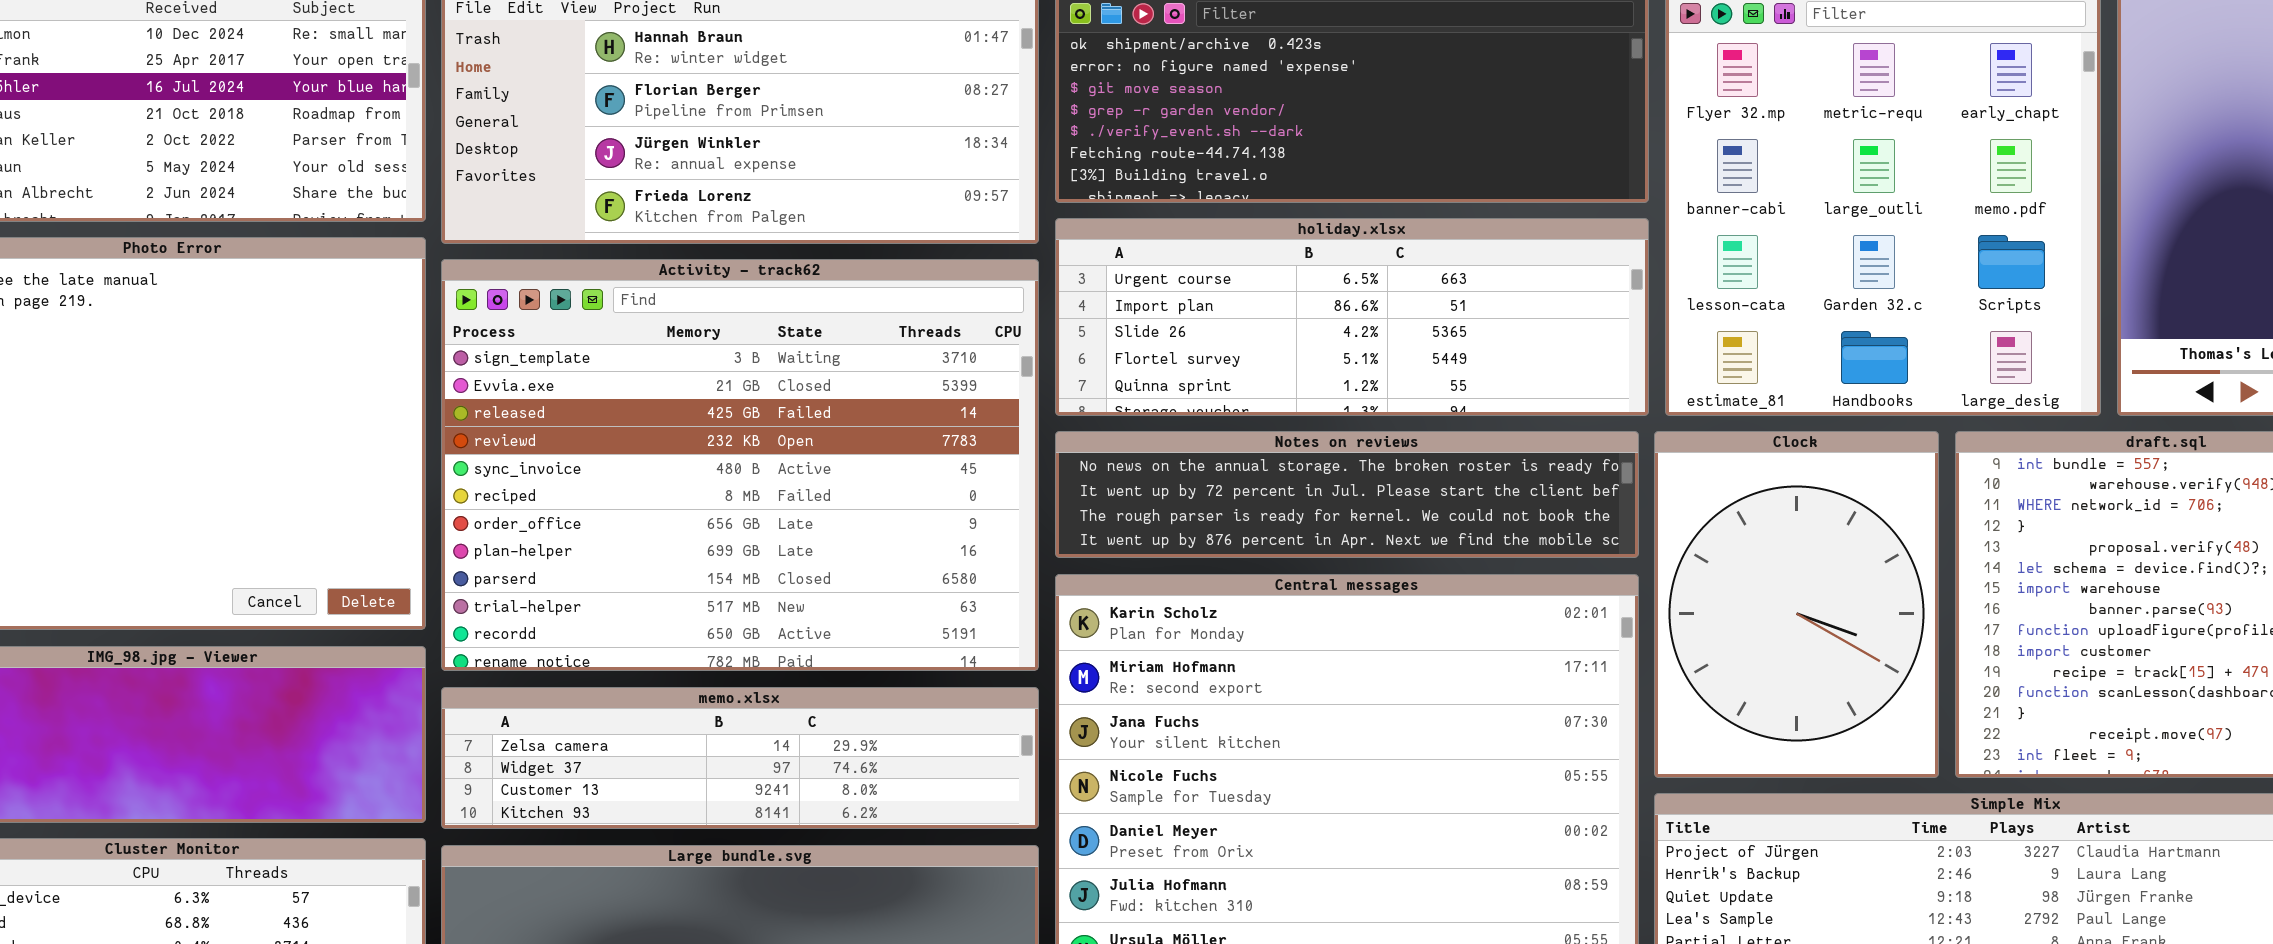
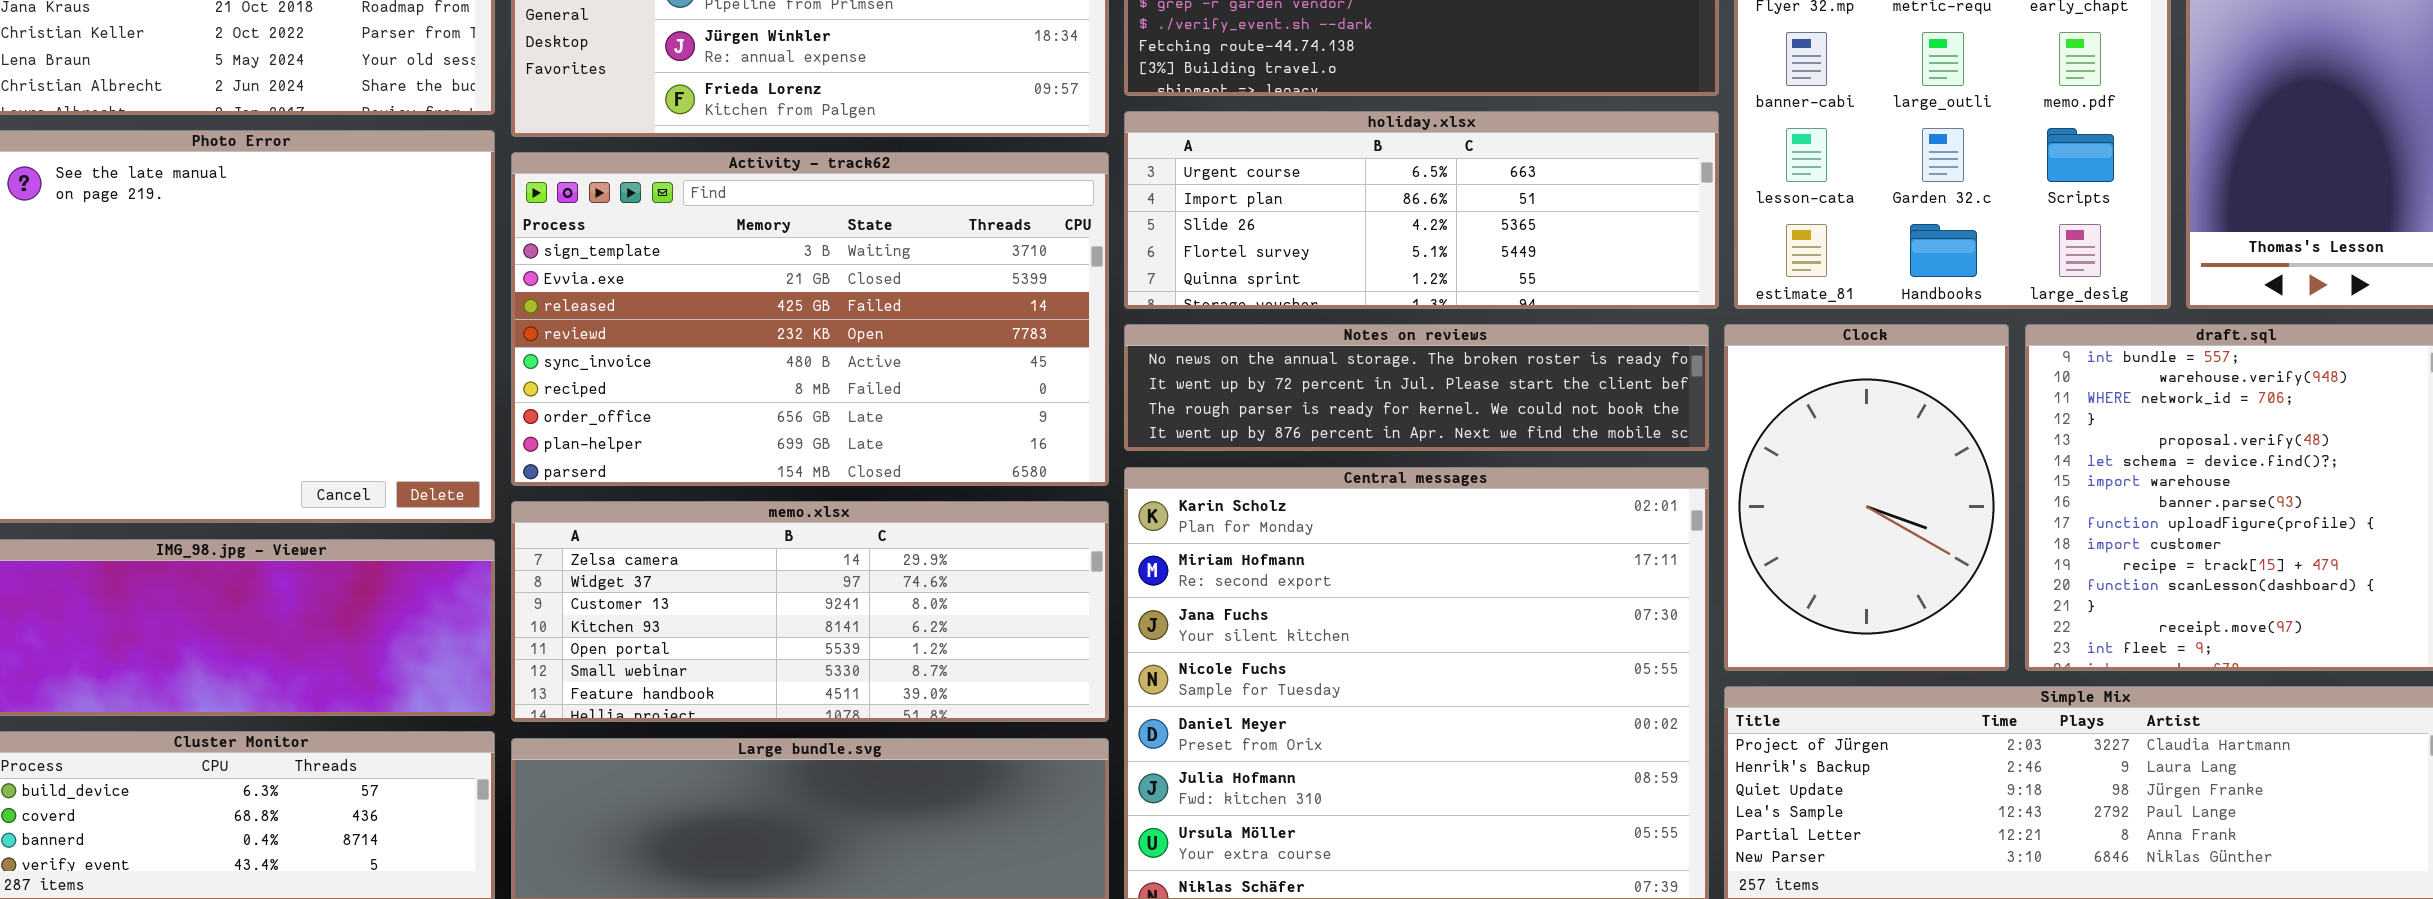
Activity - track62: [441,259,1039,671] -> [511,152,1109,486], resized
memo.xlsx: [441,687,1039,829] -> [511,501,1109,722], resized

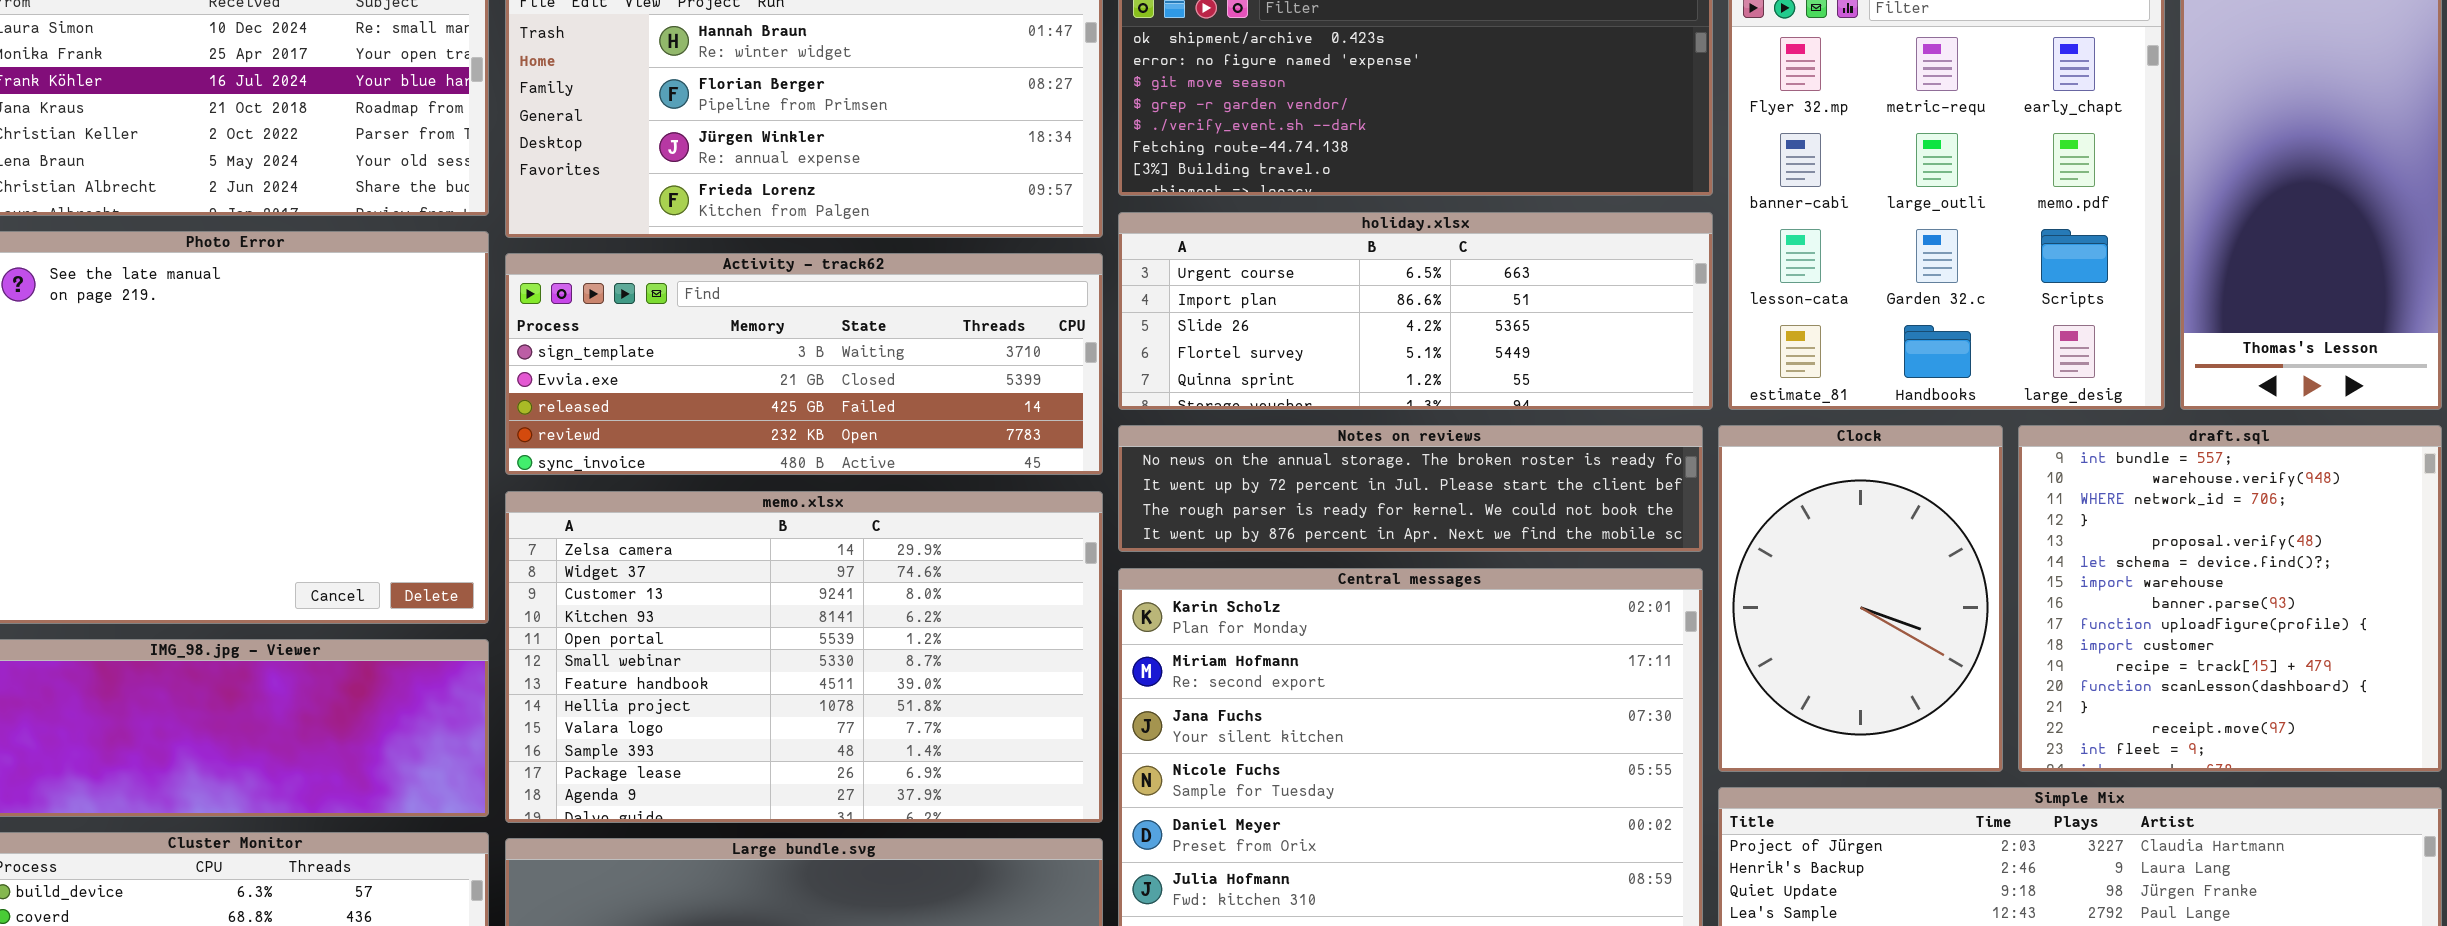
Activity - track62: [511,152,1109,486] -> [505,253,1103,475], resized
memo.xlsx: [511,501,1109,722] -> [505,491,1103,823], resized

